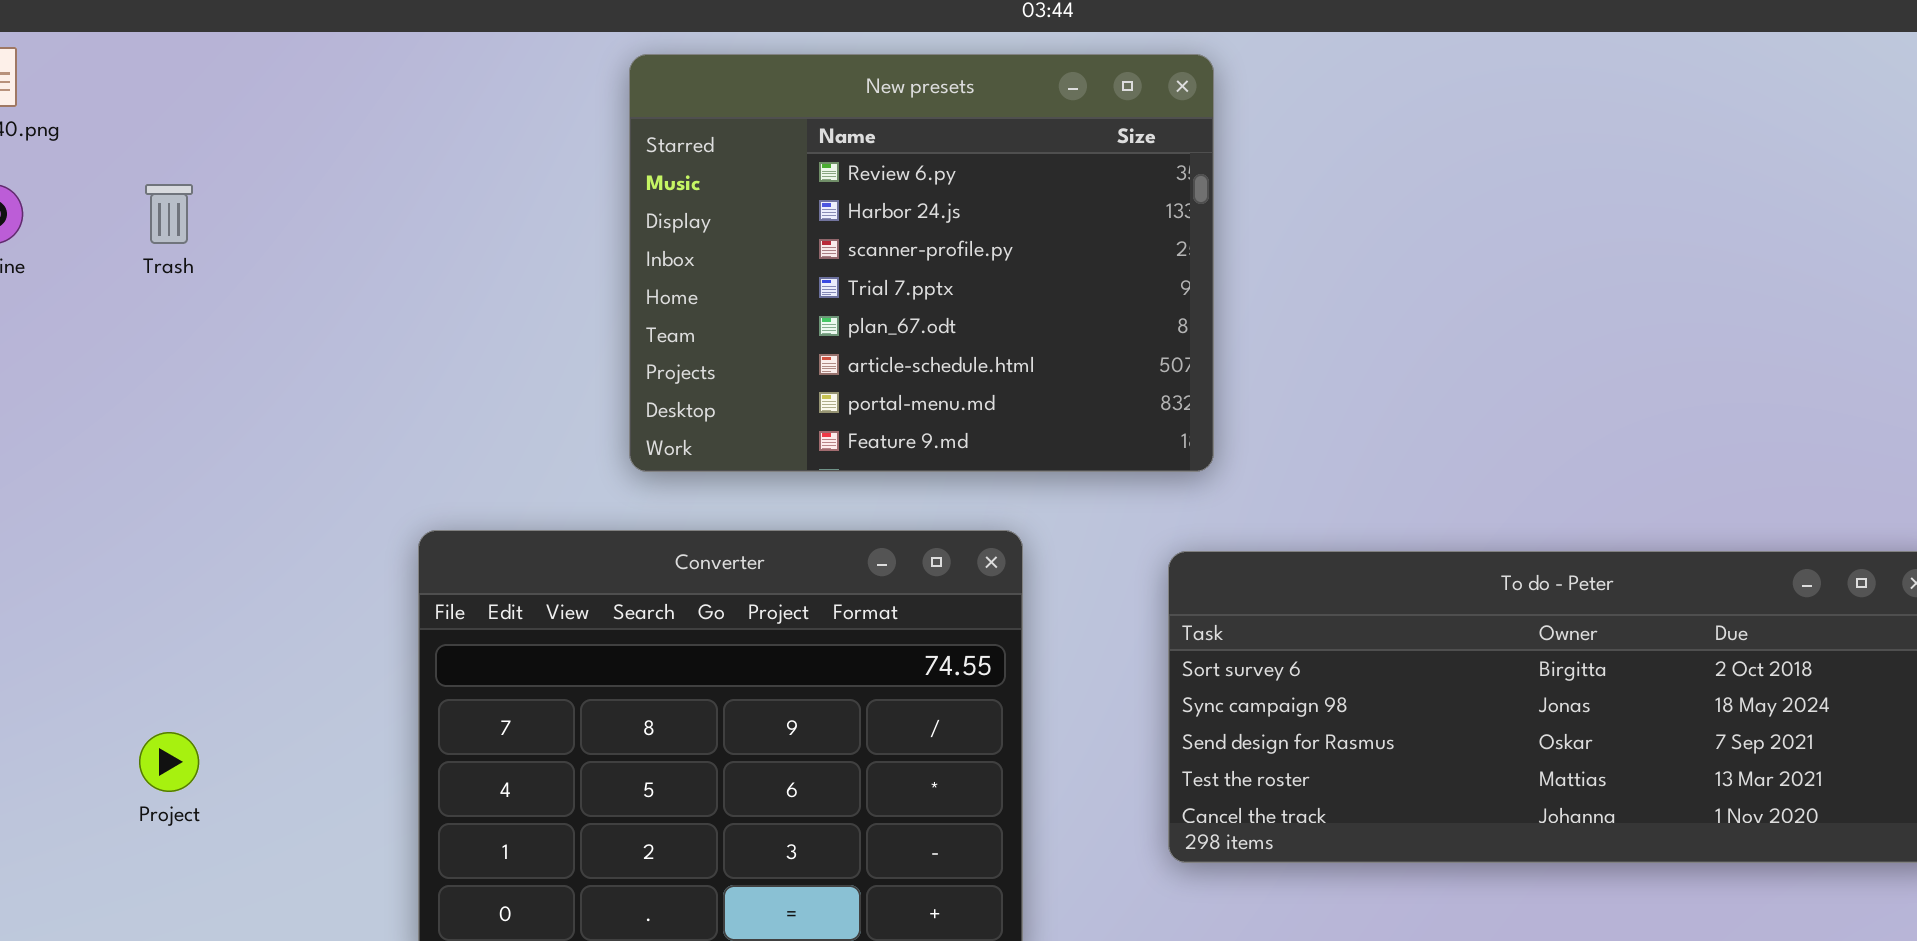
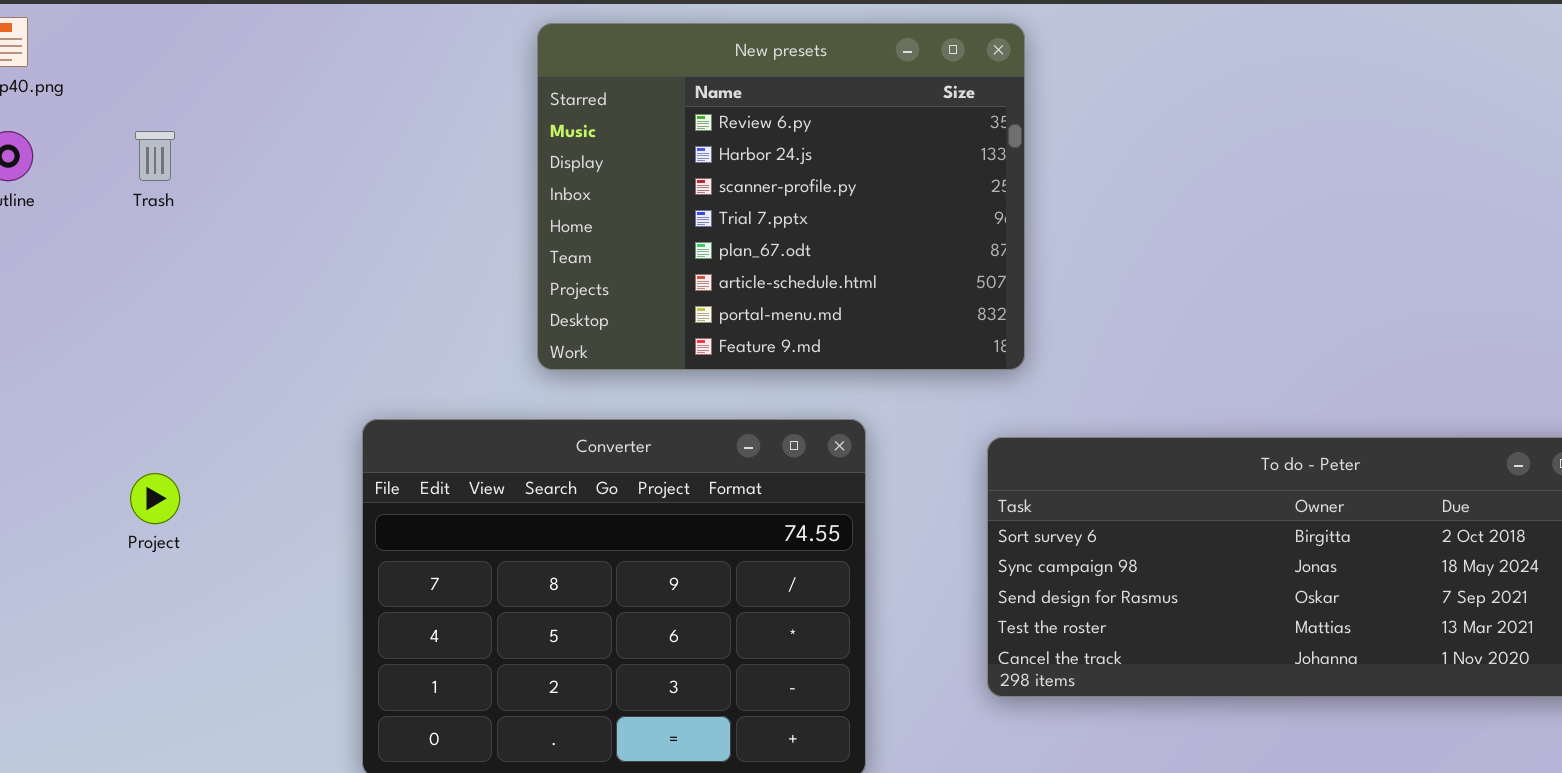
Project: [139,732,199,792] -> [130,473,180,524], moved

